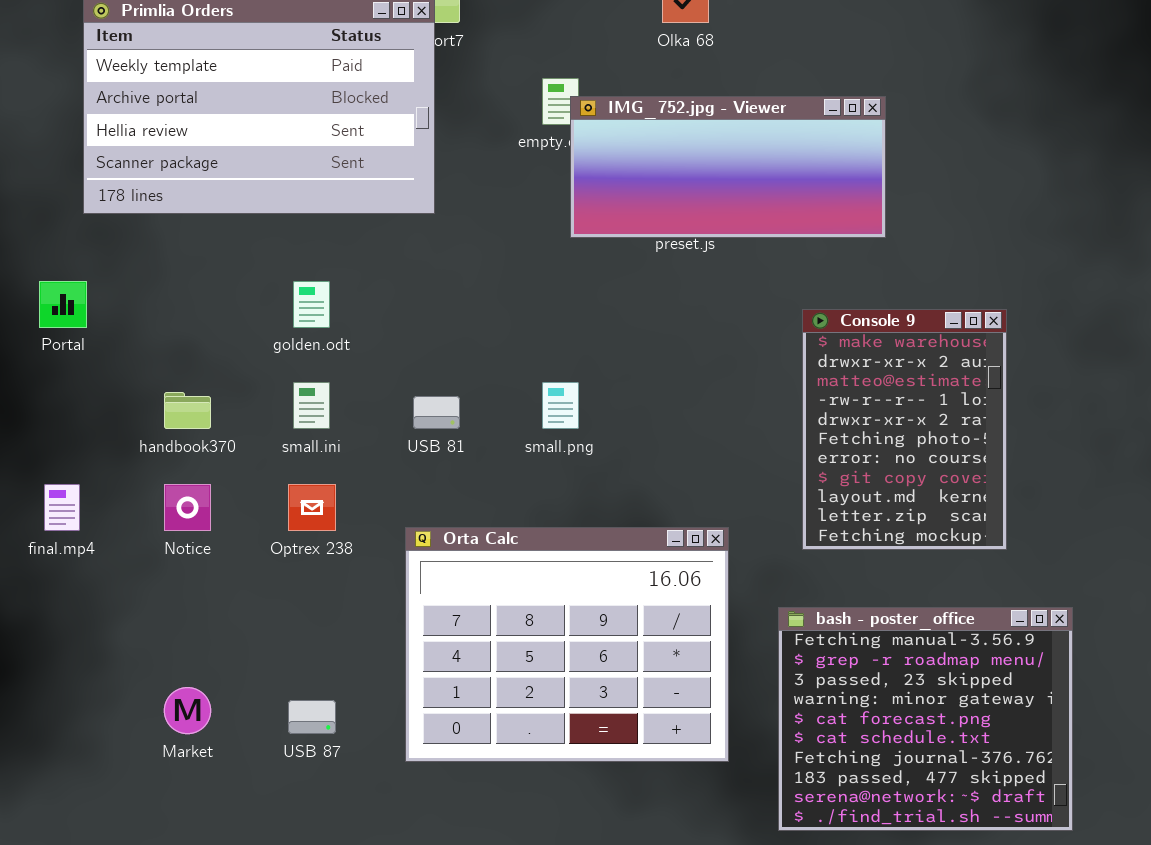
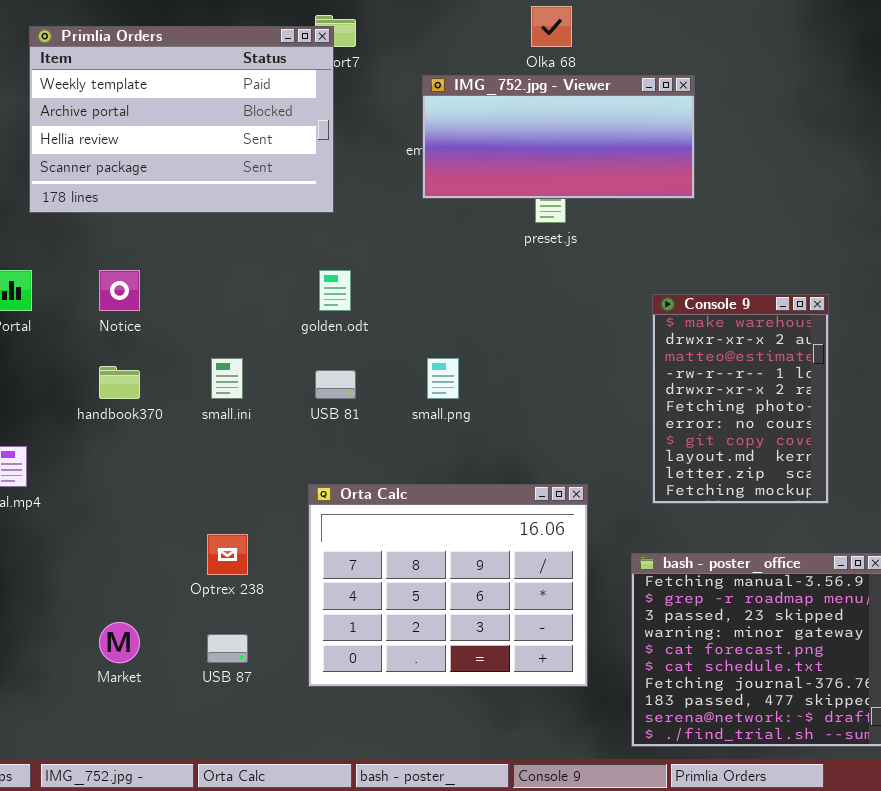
IMG_752.jpg - Viewer: [570,96,886,238] -> [422,75,695,199], moved
golden.odt: [293,281,330,328] -> [319,270,351,311], moved
Notice: [164,484,211,531] -> [99,270,140,311], moved
Optrex 238: [288,484,336,531] -> [207,534,248,575], moved

